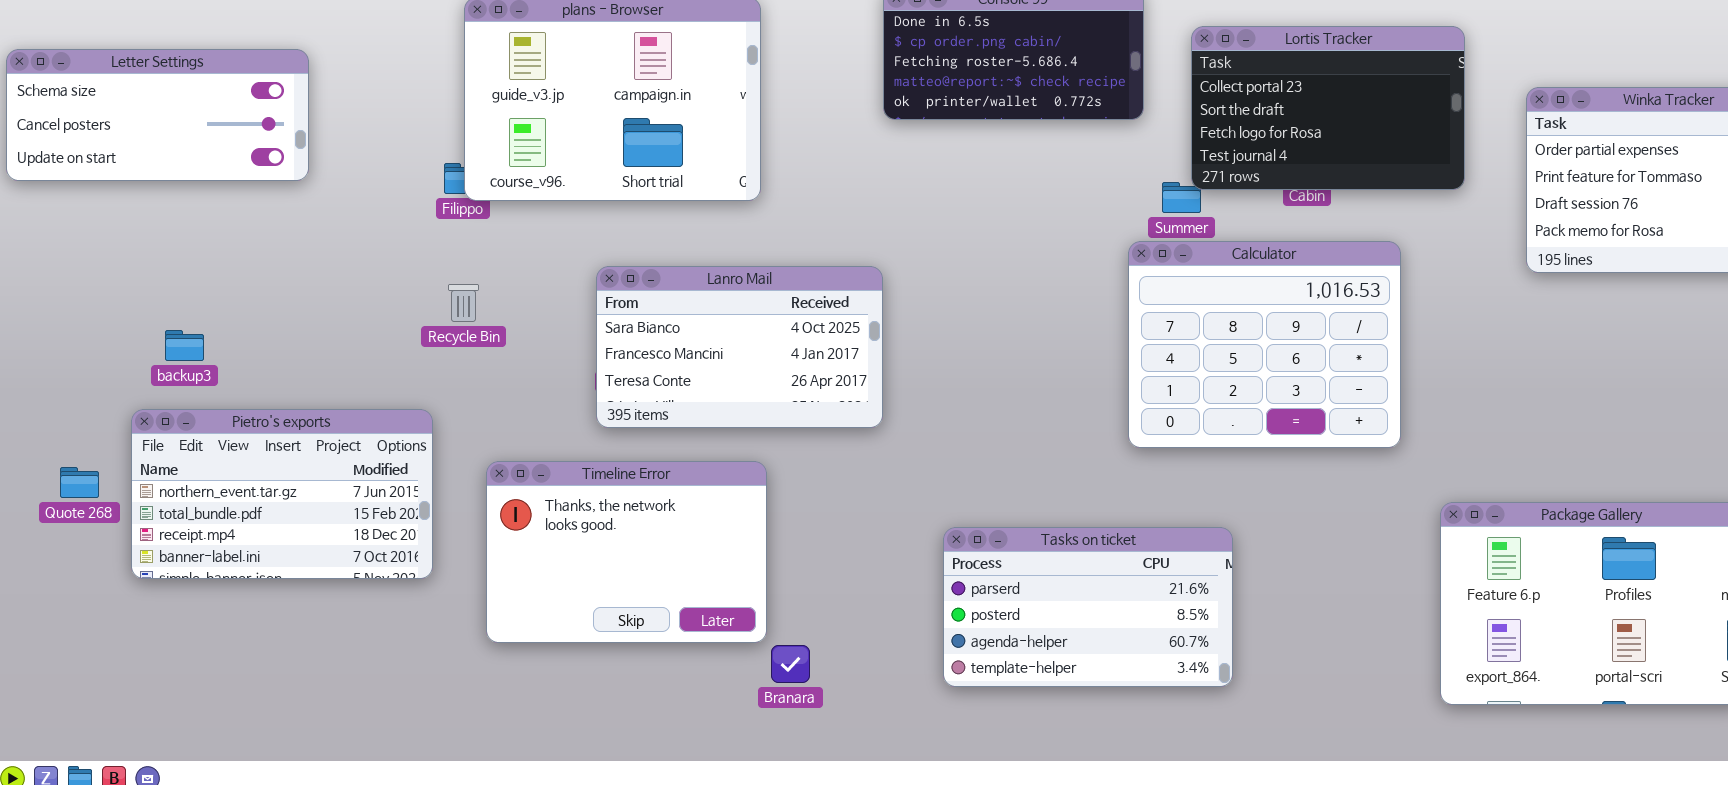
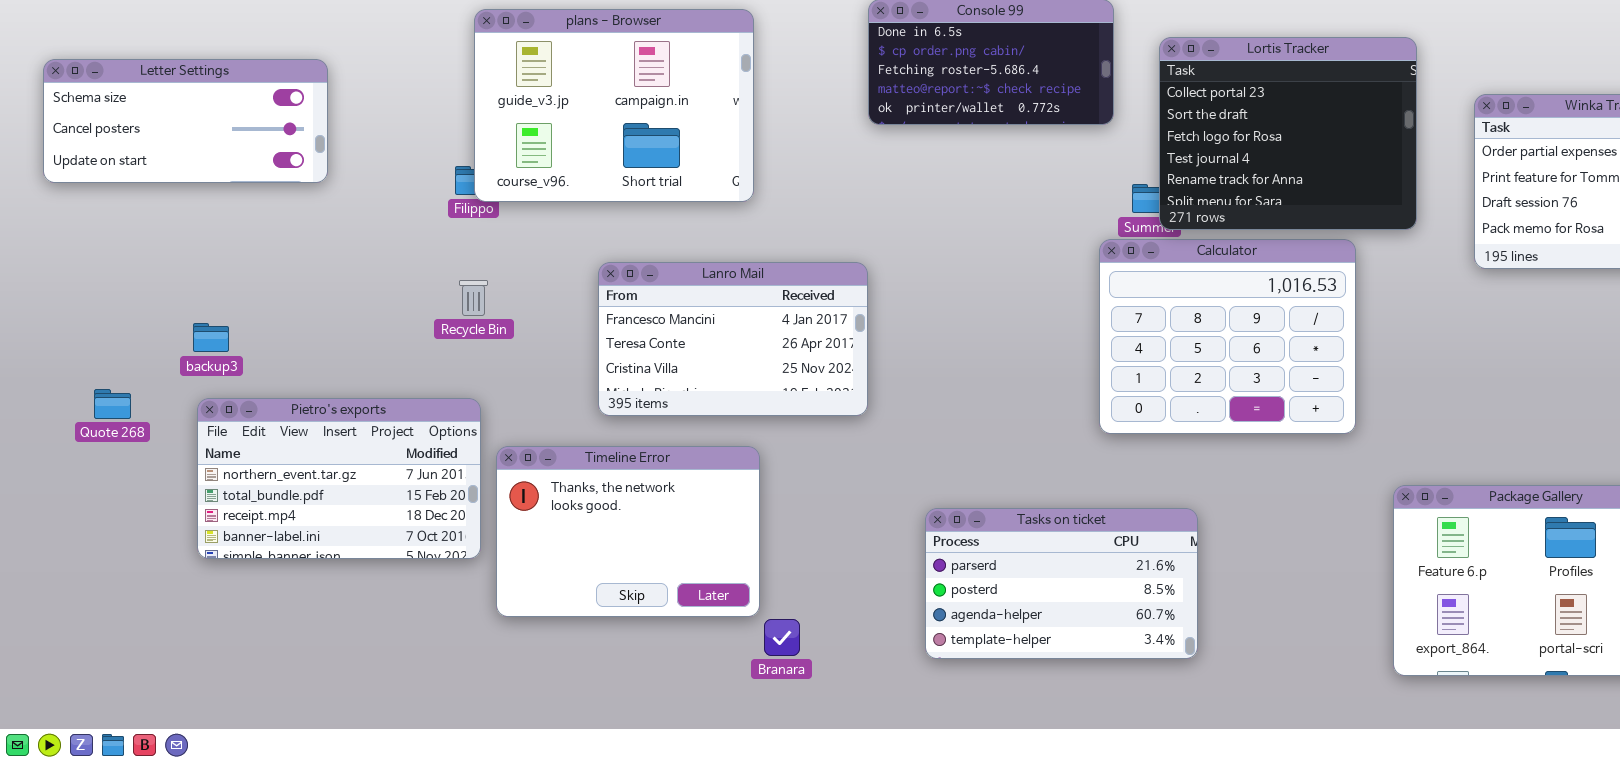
Lortis Tracker: [1191,26,1465,190] -> [1159,37,1417,230], resized
Lanro Mail: [596,266,883,428] -> [598,262,868,416], scrolled down 1 row
Pietro's exports: [131,409,433,579] -> [197,398,481,559], moved
Quote 268: [60,467,99,498] -> [94,389,131,419], moved

